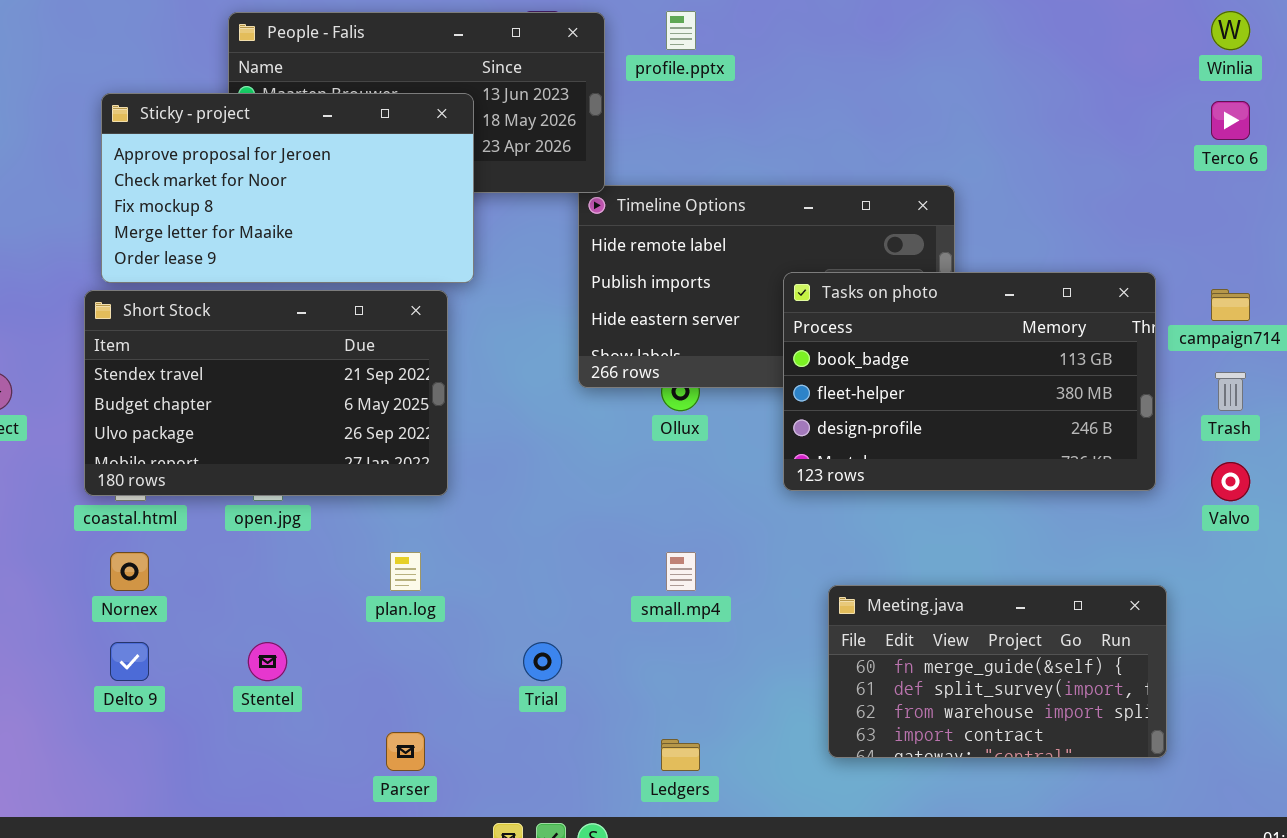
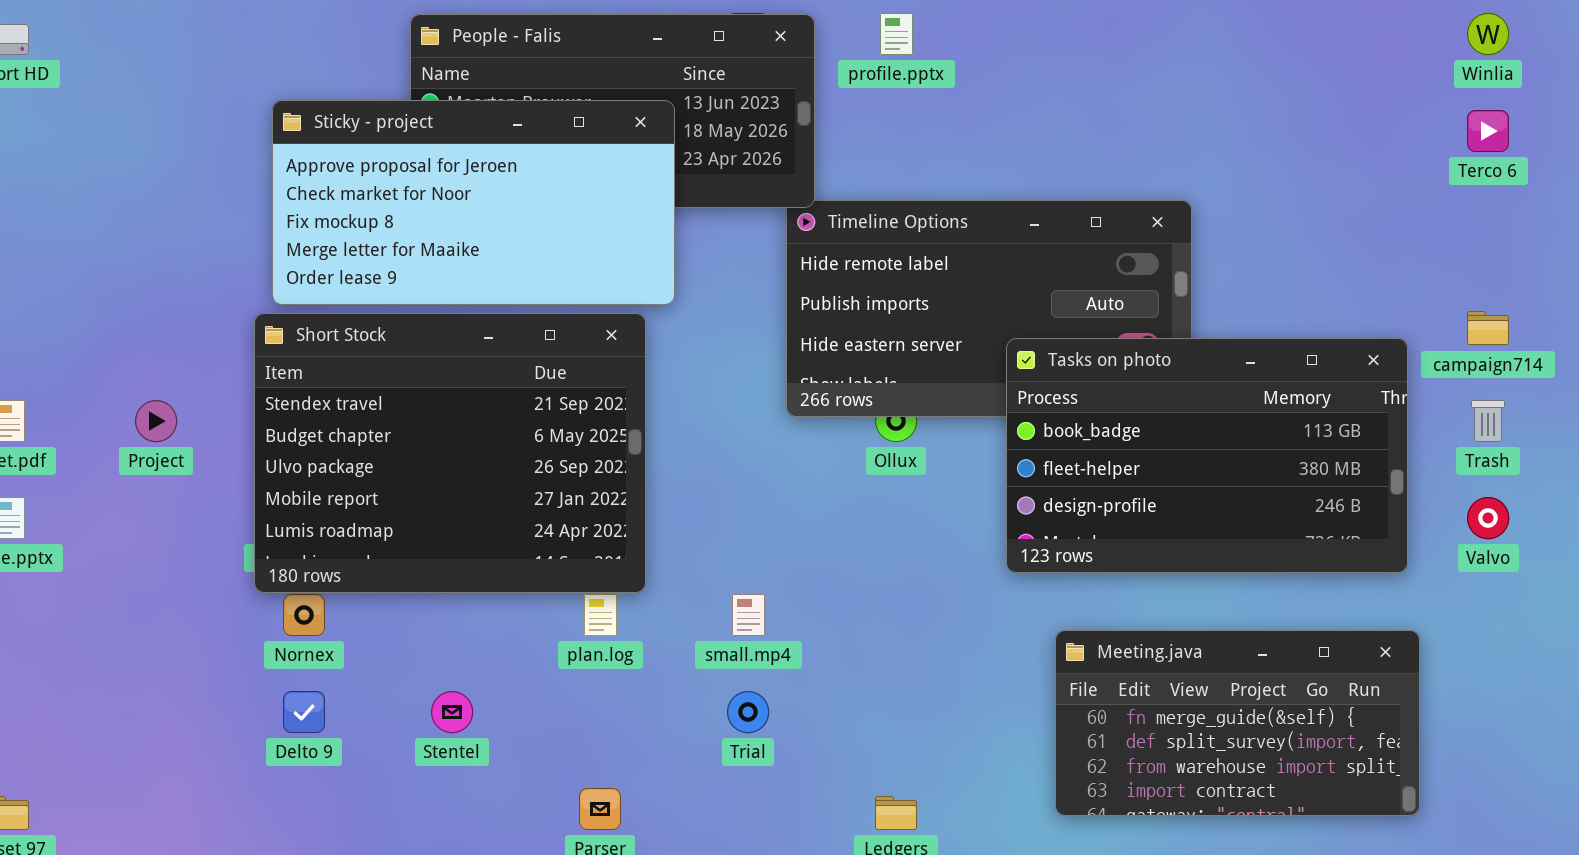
Tasks on photo: [783,272,1156,491] -> [1006,338,1408,573], moved
Short Stock: [84,290,448,496] -> [254,313,646,593], resized
small.mp4: [666,552,696,591] -> [732,594,765,636], moved

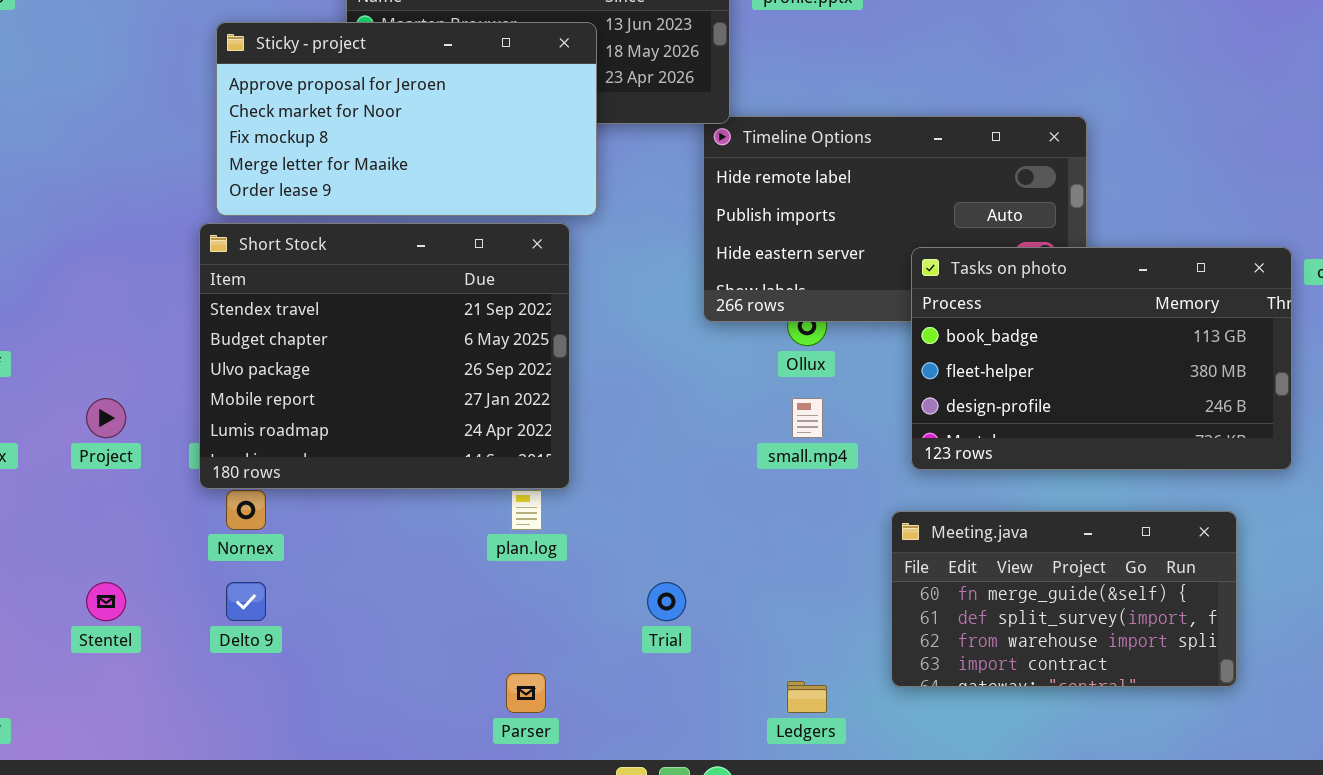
Project: [135,400,177,442] -> [86,398,126,438], moved
small.mp4: [732,594,765,636] -> [792,398,823,438], moved
Meeting.java: [1055,630,1420,816] -> [891,511,1237,687], moved
Stentel: [431,691,473,733] -> [86,582,126,621], moved

